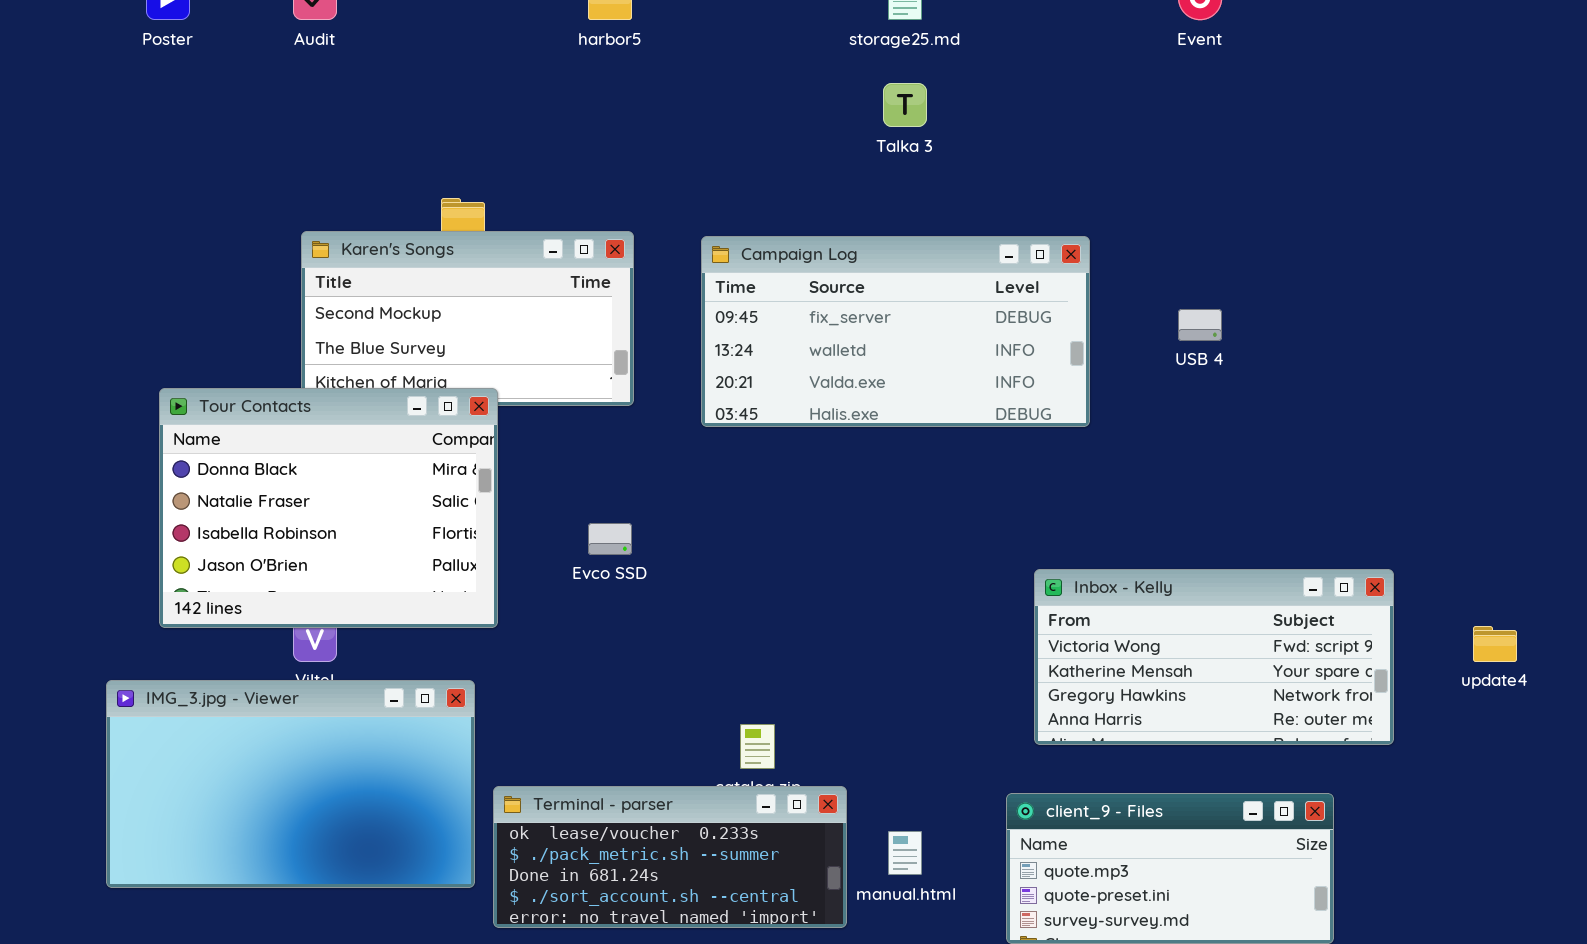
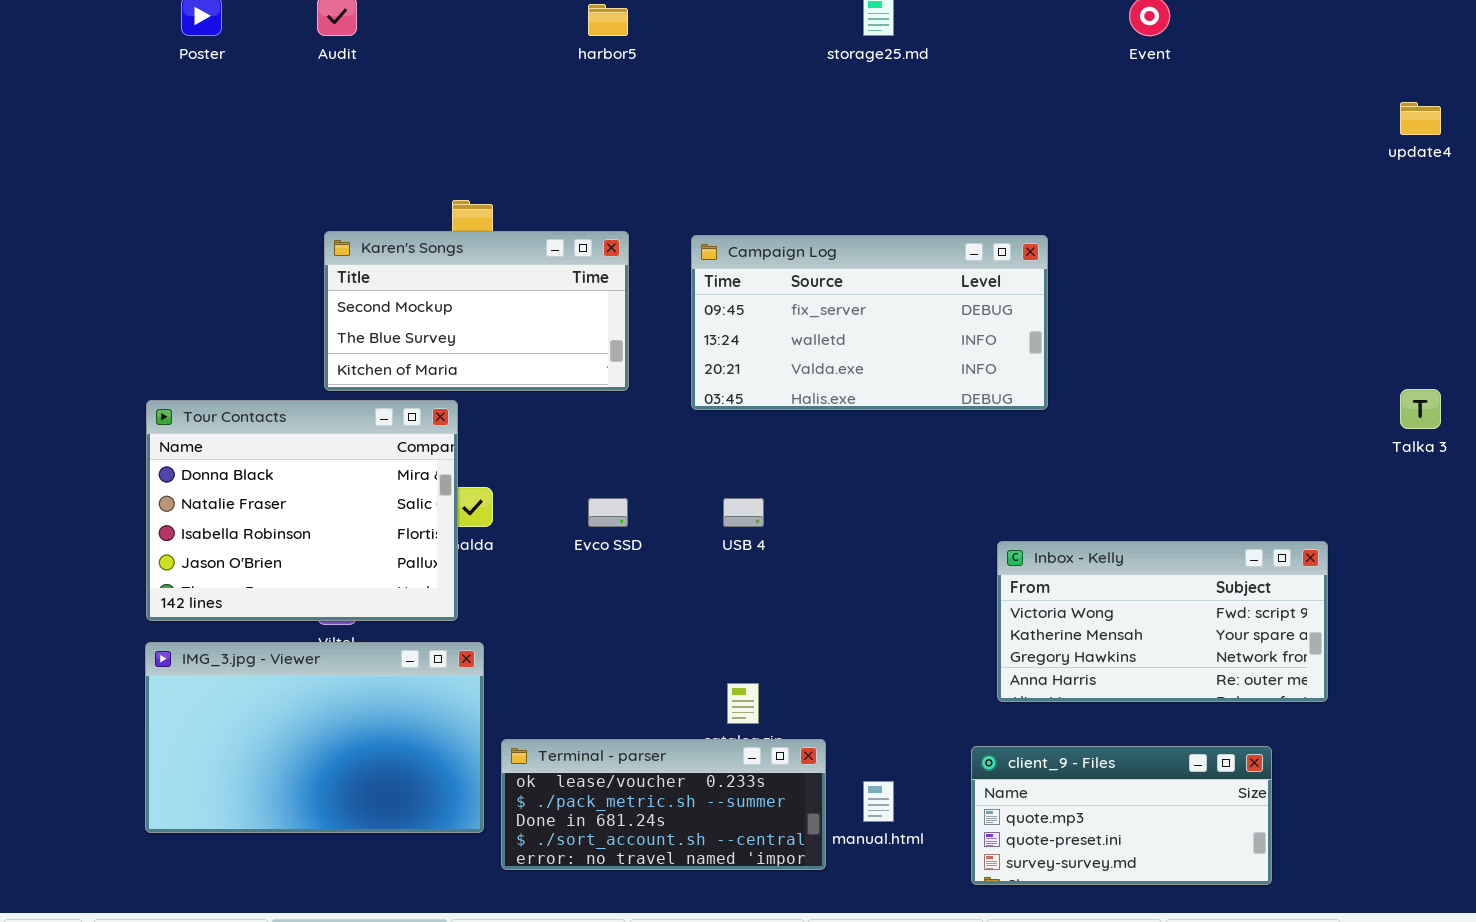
Talka 3: [883,83,927,127] -> [1400,389,1441,429], moved
USB 4: [1178,309,1222,341] -> [723,498,764,527], moved
Tour Contacts: [159,388,498,628] -> [146,400,458,621], moved
update4: [1473,626,1517,662] -> [1400,102,1441,135], moved

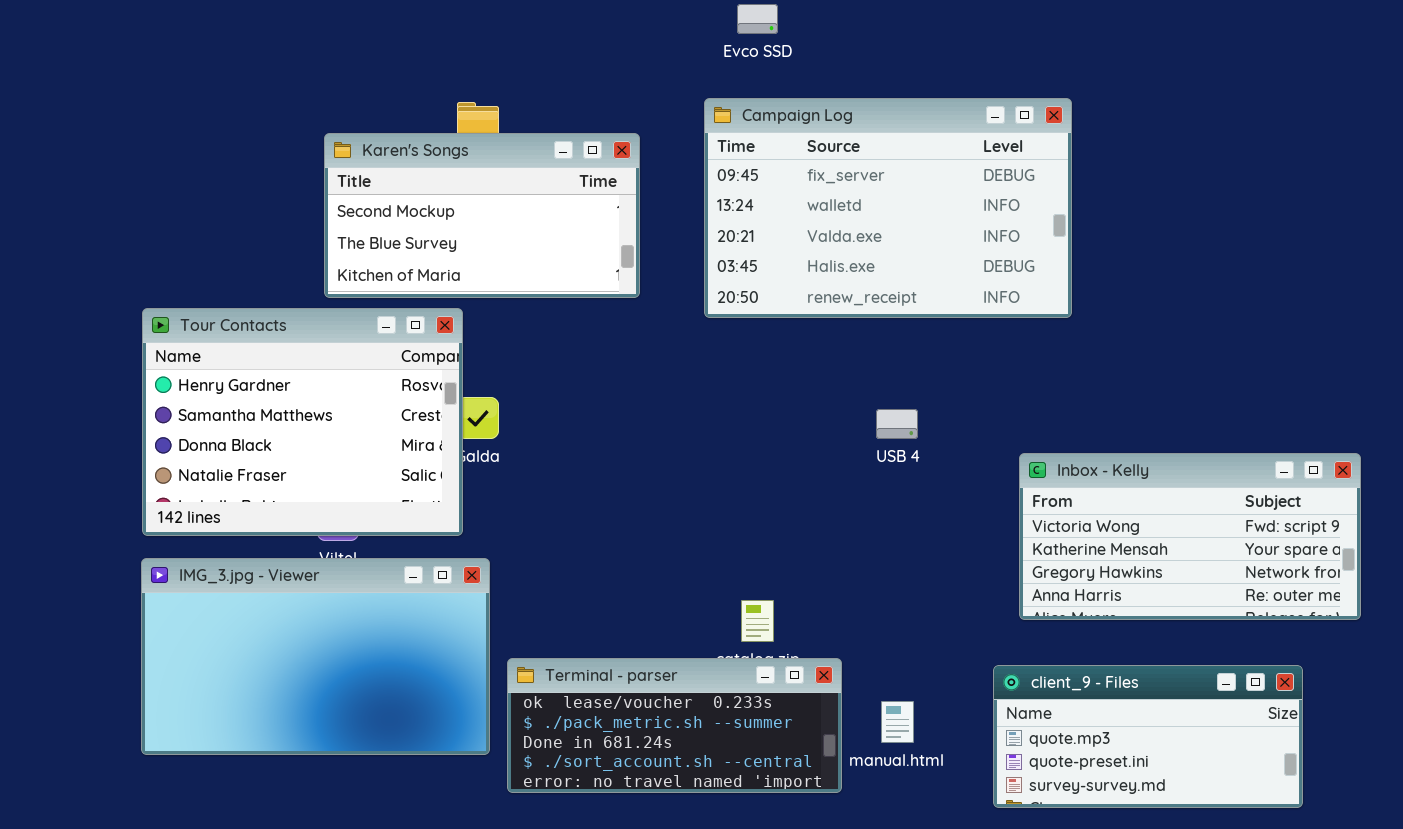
Campaign Log: [691,235,1048,410] -> [704,98,1072,318], resized
Tour Contacts: [146,400,458,621] -> [142,308,463,536], scrolled up 2 rows
Evco SSD: [588,498,628,527] -> [737,4,778,34], moved
USB 4: [723,498,764,527] -> [876,409,918,439], moved

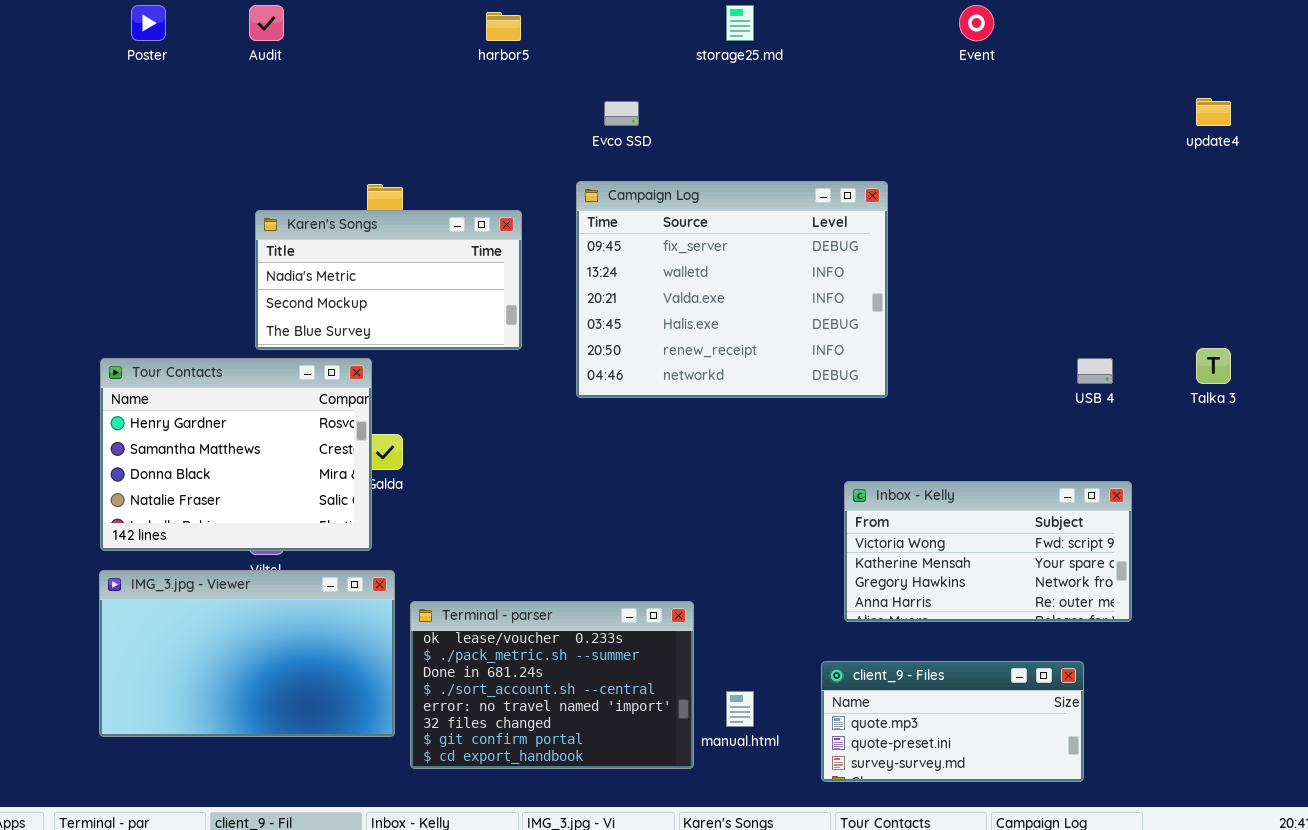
Campaign Log: [704,98,1072,318] -> [576,181,888,398], resized
Karen's Songs: [324,133,640,298] -> [255,210,522,350], scrolled up 1 row
USB 4: [876,409,918,439] -> [1077,358,1113,384], moved
Terminal - parser: [507,658,842,793] -> [410,601,694,769], resized

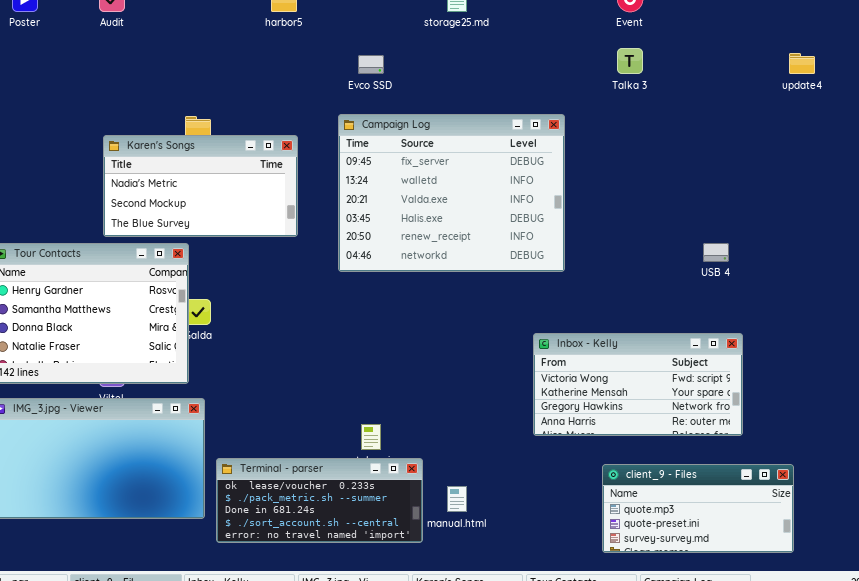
Talka 3: [1196,348,1231,384] -> [617,48,643,74], moved
Terminal - parser: [410,601,694,769] -> [216,458,423,543], resized
client_9 - Files: [821,661,1084,782] -> [602,464,794,553], moved

